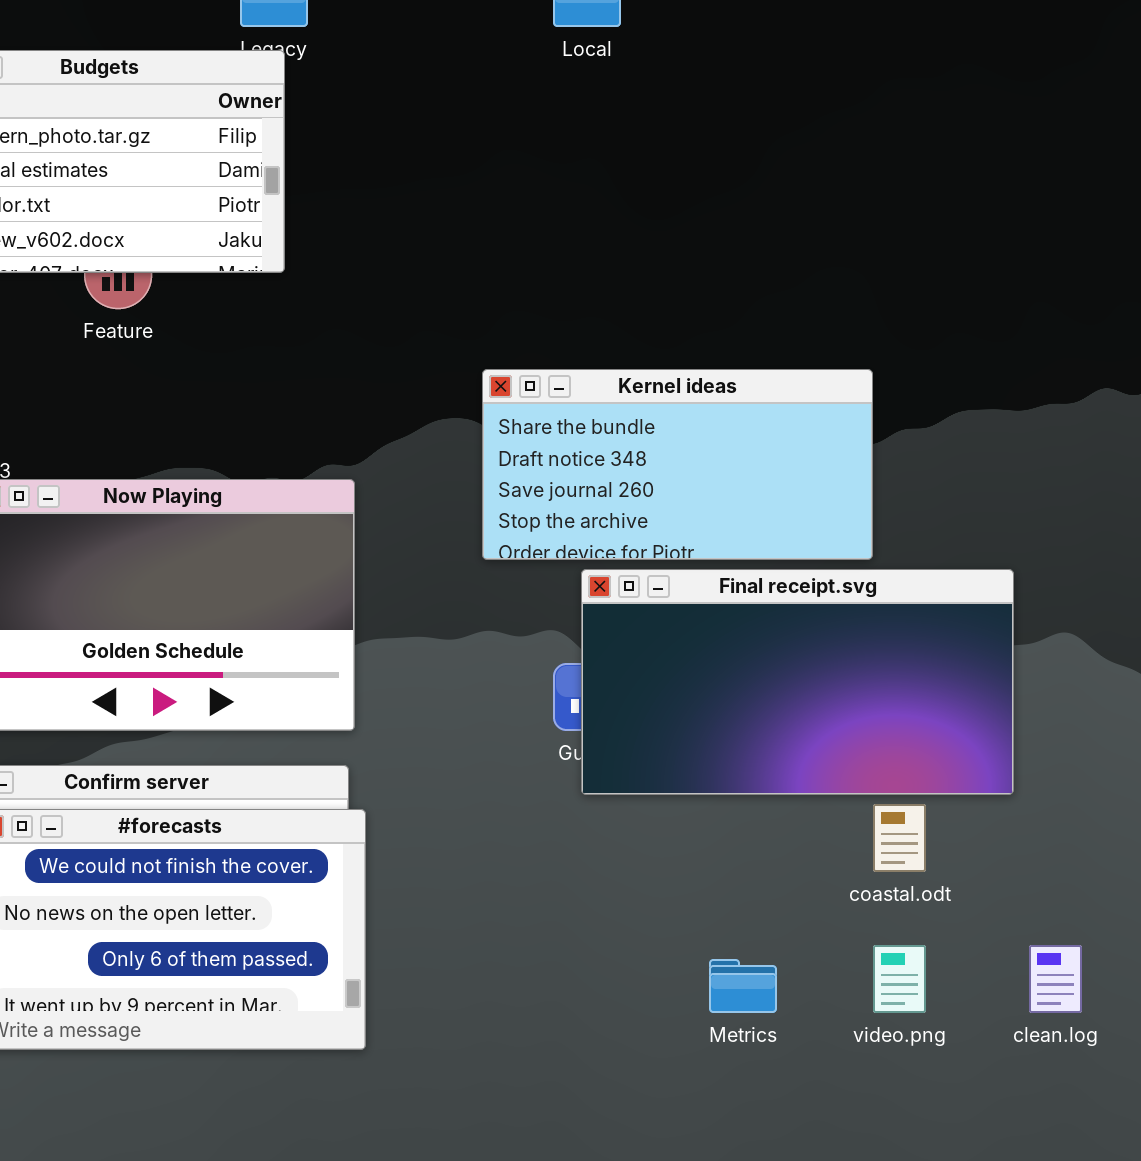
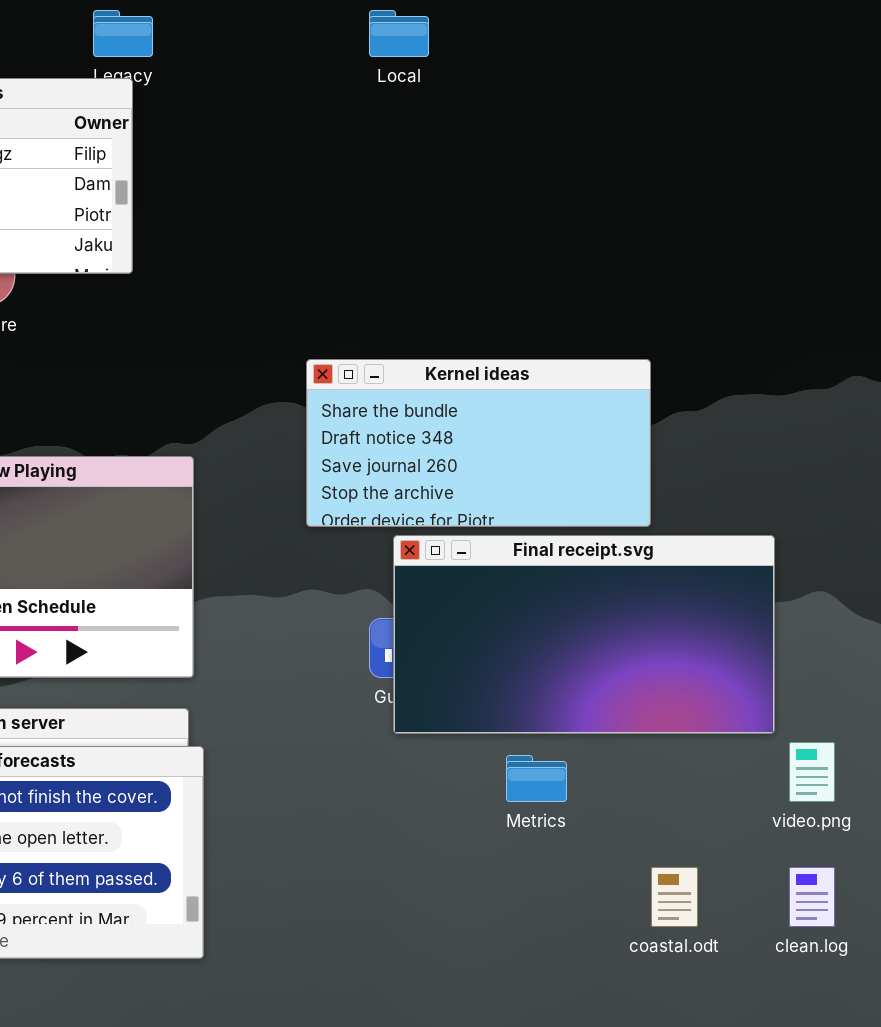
coastal.odt: [873,804,926,872] -> [651,867,698,927], moved
video.png: [873,945,926,1013] -> [789,742,835,802], moved
Metrics: [709,959,777,1013] -> [506,755,567,802], moved

